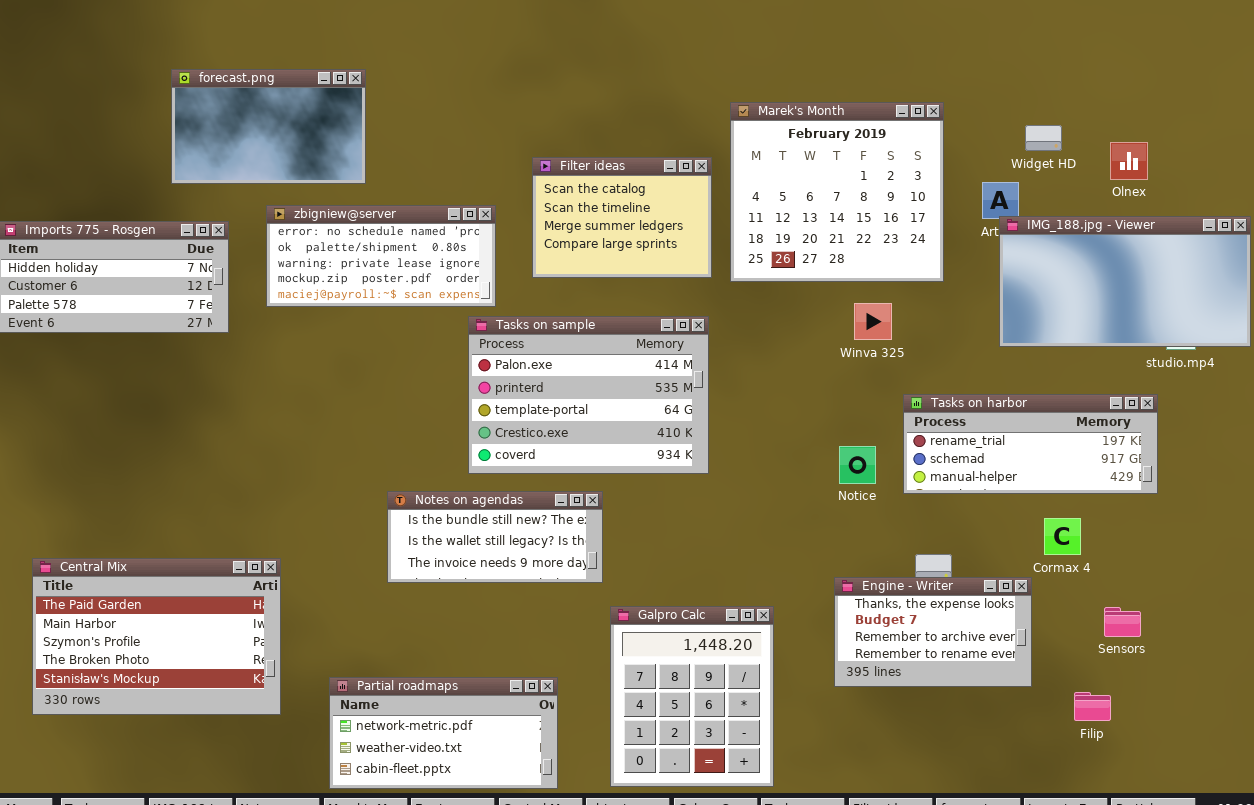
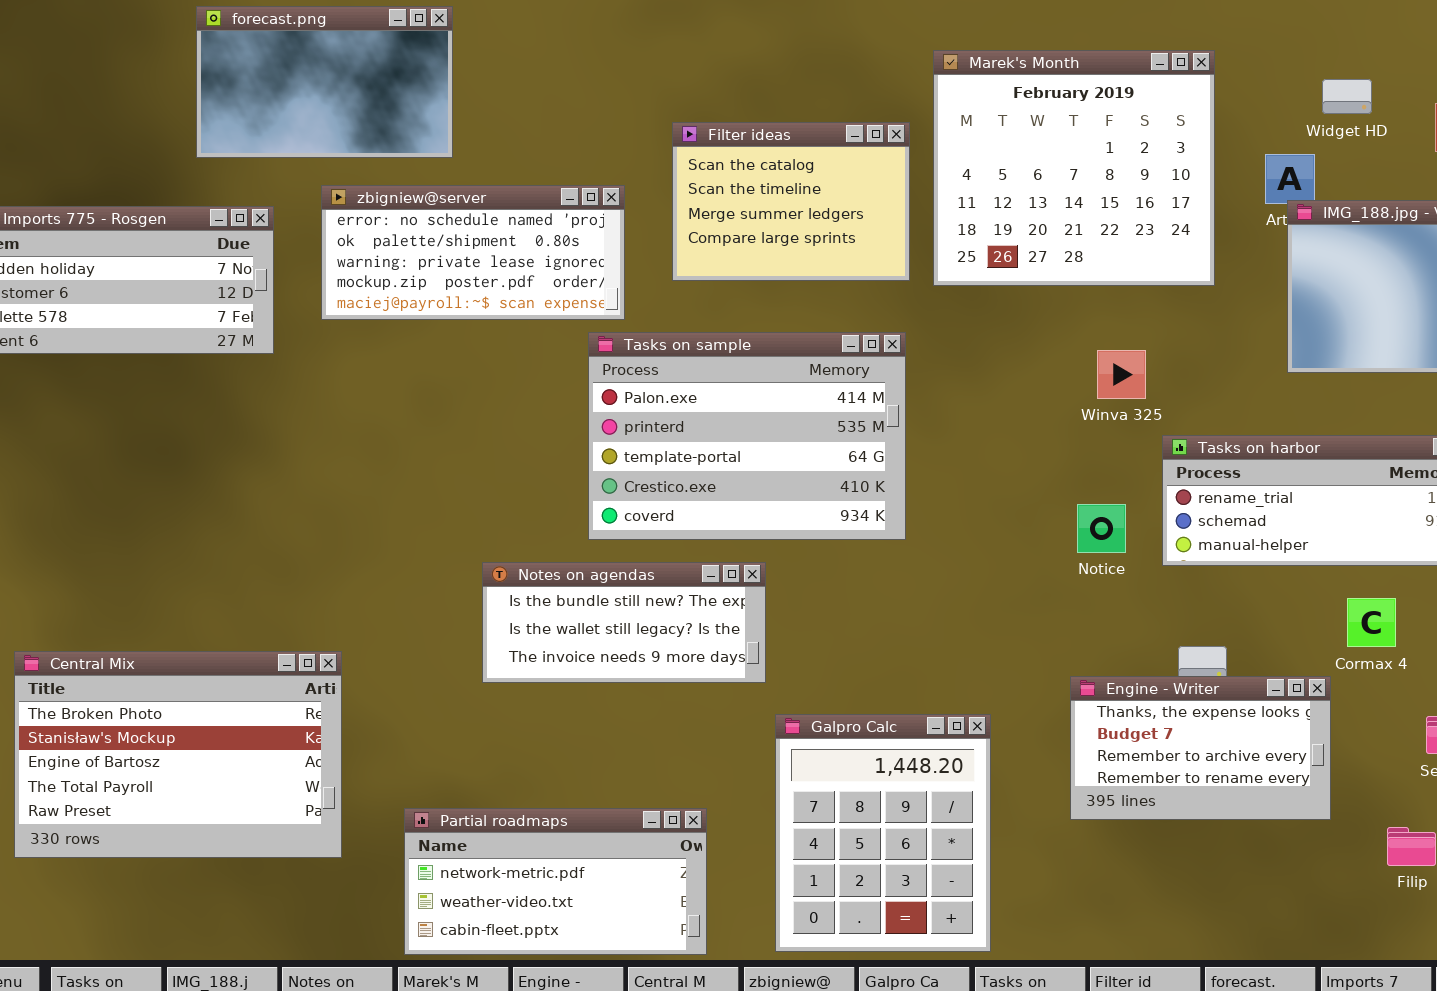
Winva 325: [854,303,892,340] -> [1097,350,1146,399], moved
Central Mix: [32,558,281,715] -> [14,651,342,858], scrolled down 3 rows

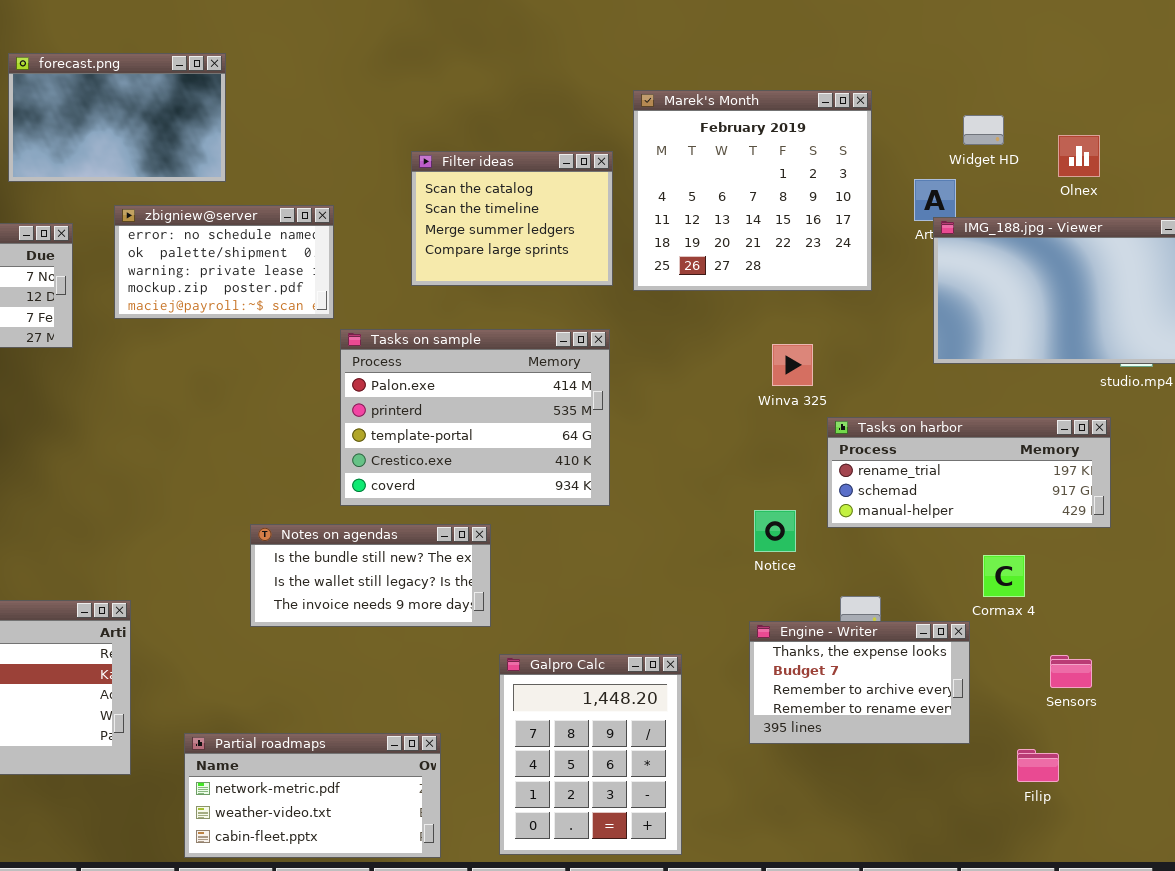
zbigniew@server: [321,185,625,320] -> [114,205,334,319], resized
Notice: [1077,504,1126,553] -> [754,510,796,552], moved

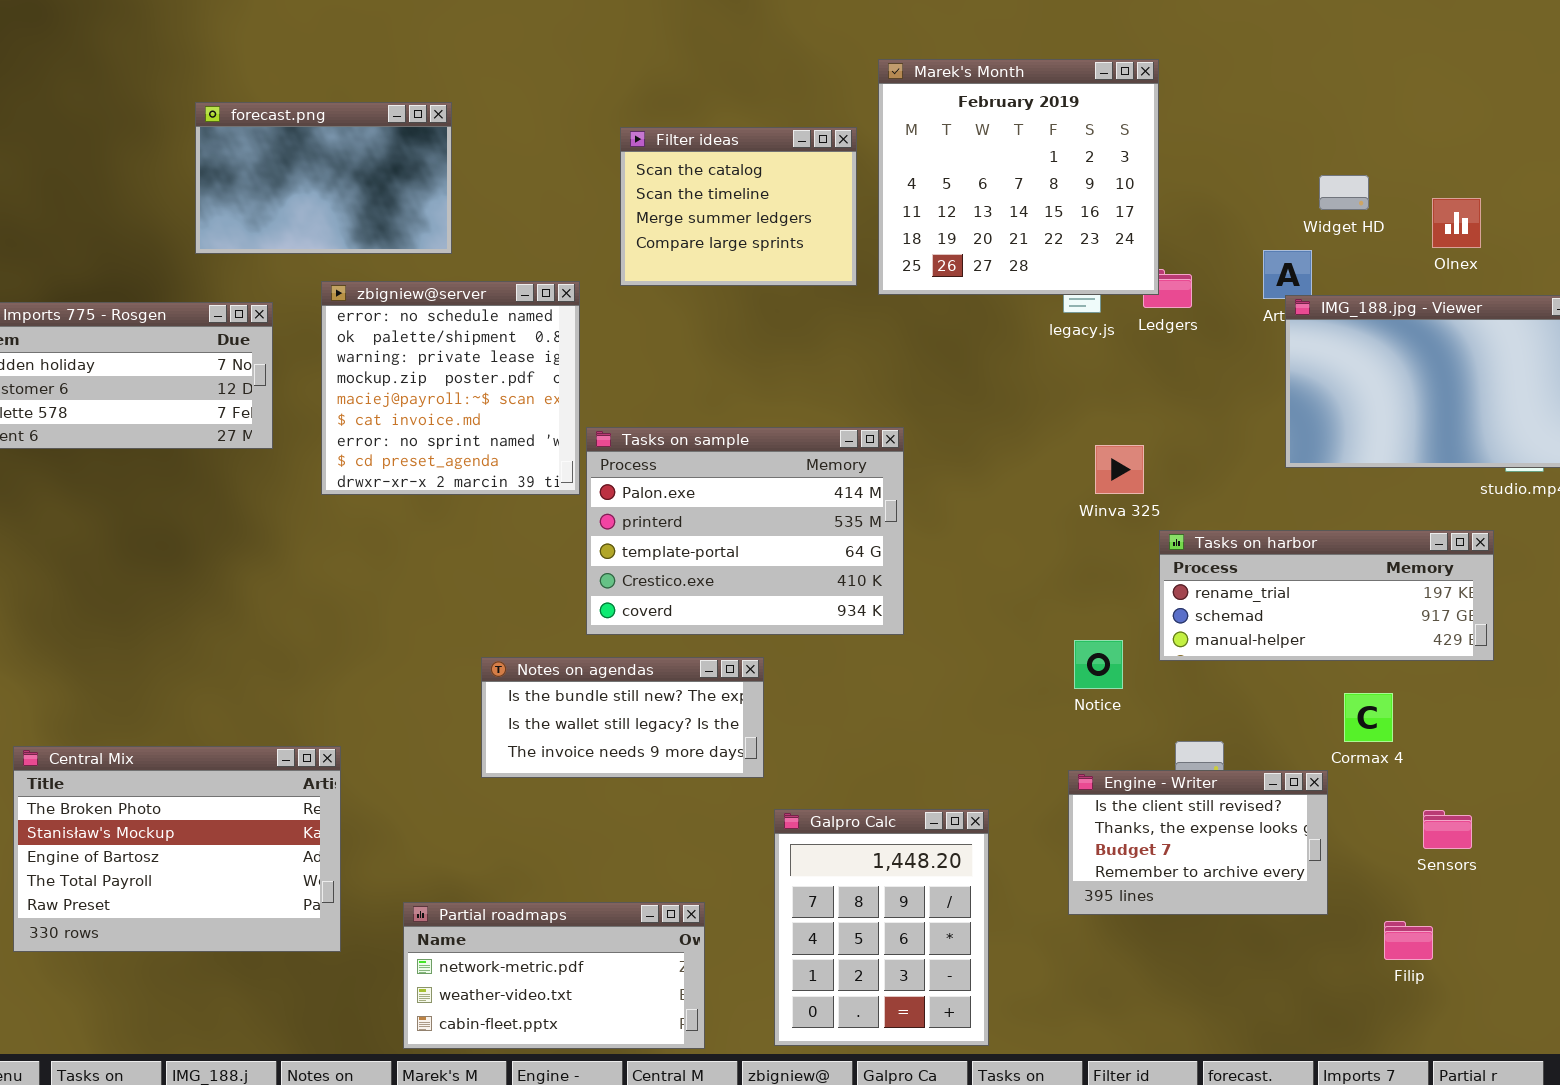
Marek's Month: [633,90,872,291] -> [878,59,1159,295], moved
Filter ideas: [411,151,613,286] -> [620,127,857,286], moved
zbigniew@server: [114,205,334,319] -> [321,281,580,495], resized
Engine - Writer: [749,621,970,744] -> [1068,770,1328,915], scrolled up 1 row

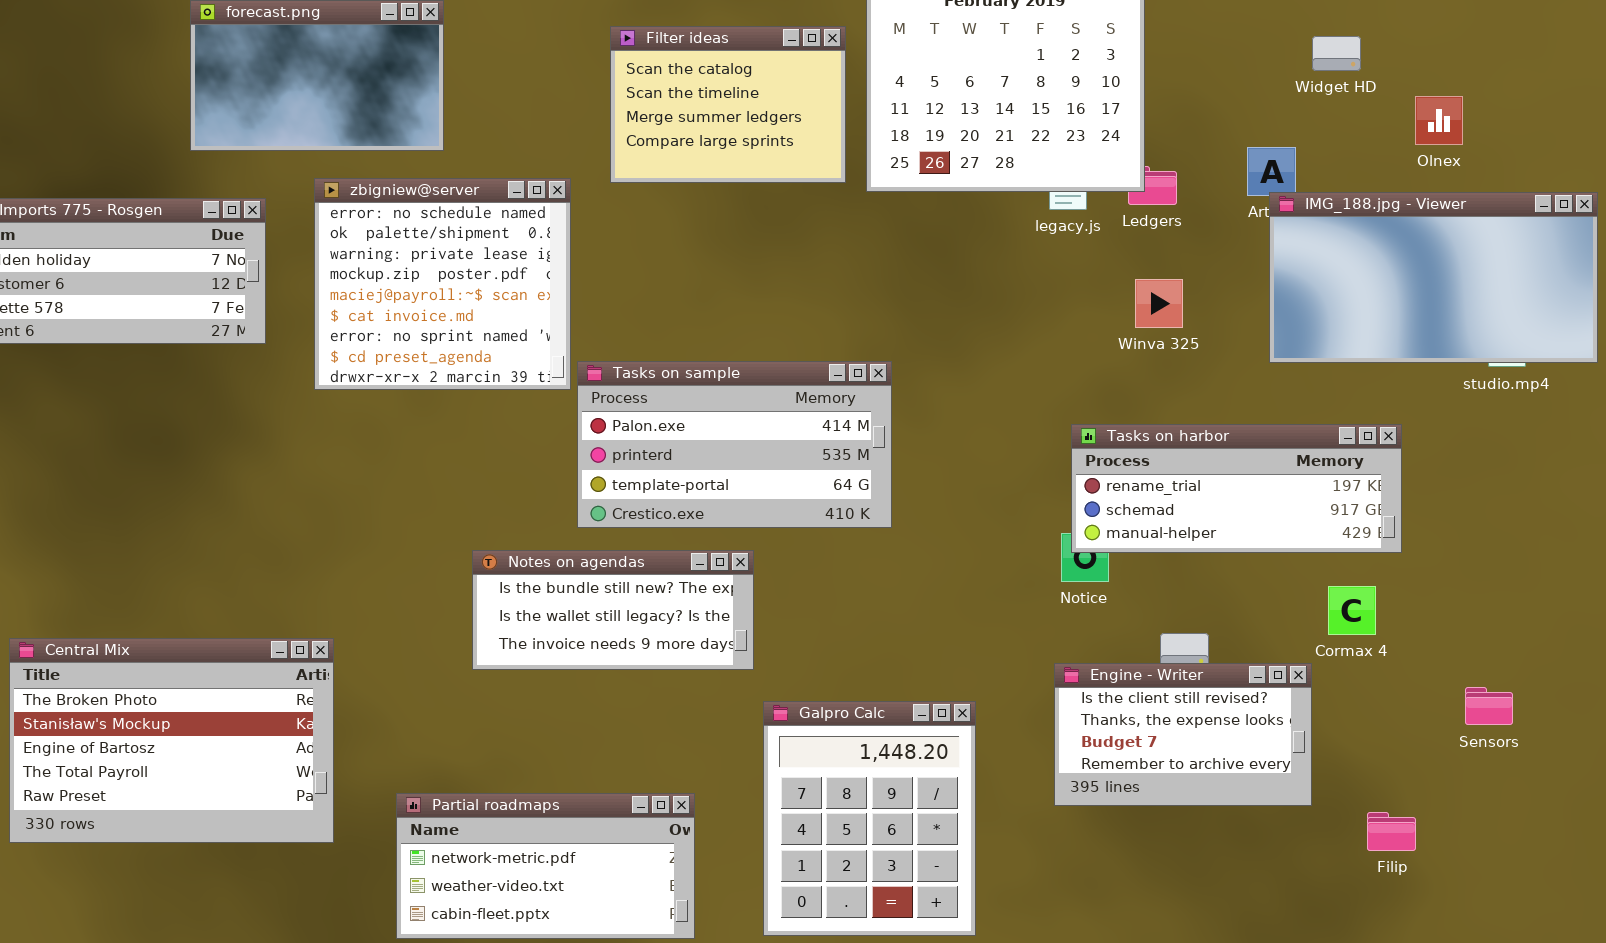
Widget HD: [1319,175,1369,210] -> [1312,36,1361,71], moved
Tasks on sample: [586,427,904,635] -> [577,361,892,528], resized
Winva 325: [1095,445,1144,494] -> [1135,279,1183,328], moved
Tasks on harbor: [1159,530,1494,661] -> [1071,424,1402,553], moved
Sensors: [1423,810,1472,849] -> [1465,687,1513,725], moved

